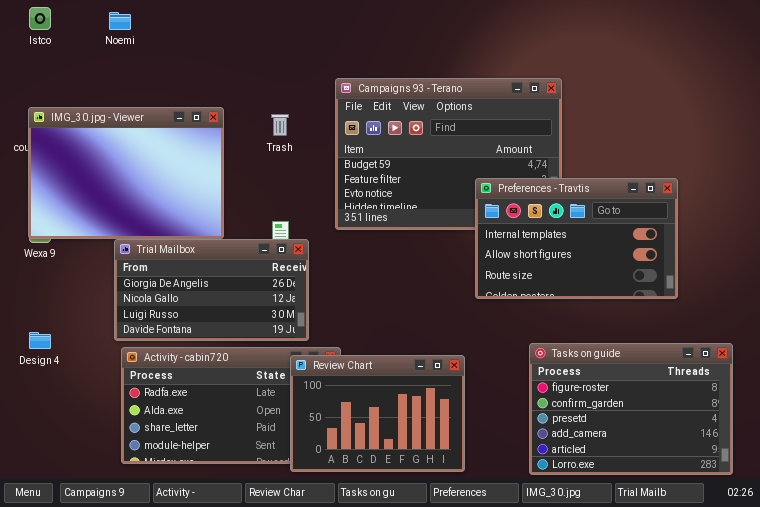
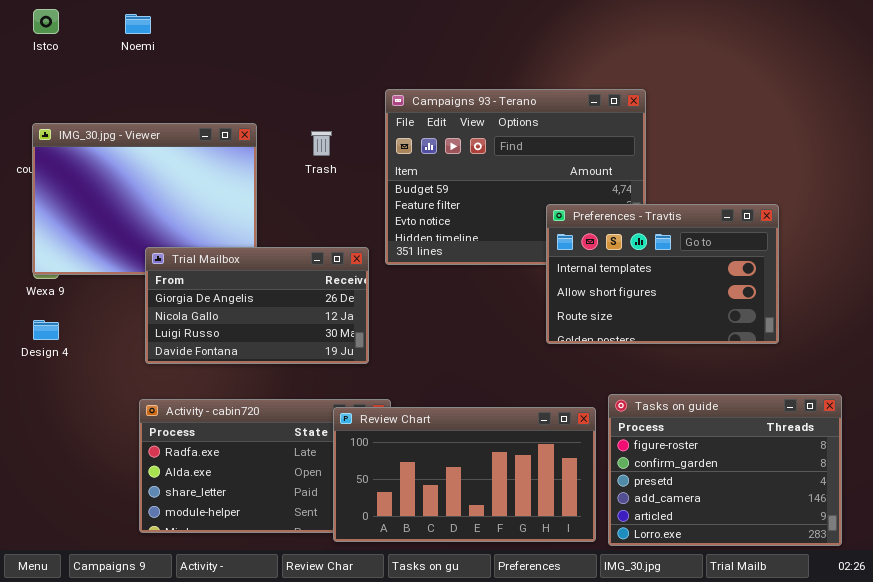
Trial Mailbox: [114,239,309,341] -> [145,247,369,364], moved
Design 4: [29,332,51,349] -> [33,320,59,340], moved
Review Chart: [290,355,465,472] -> [333,407,596,542], resized

